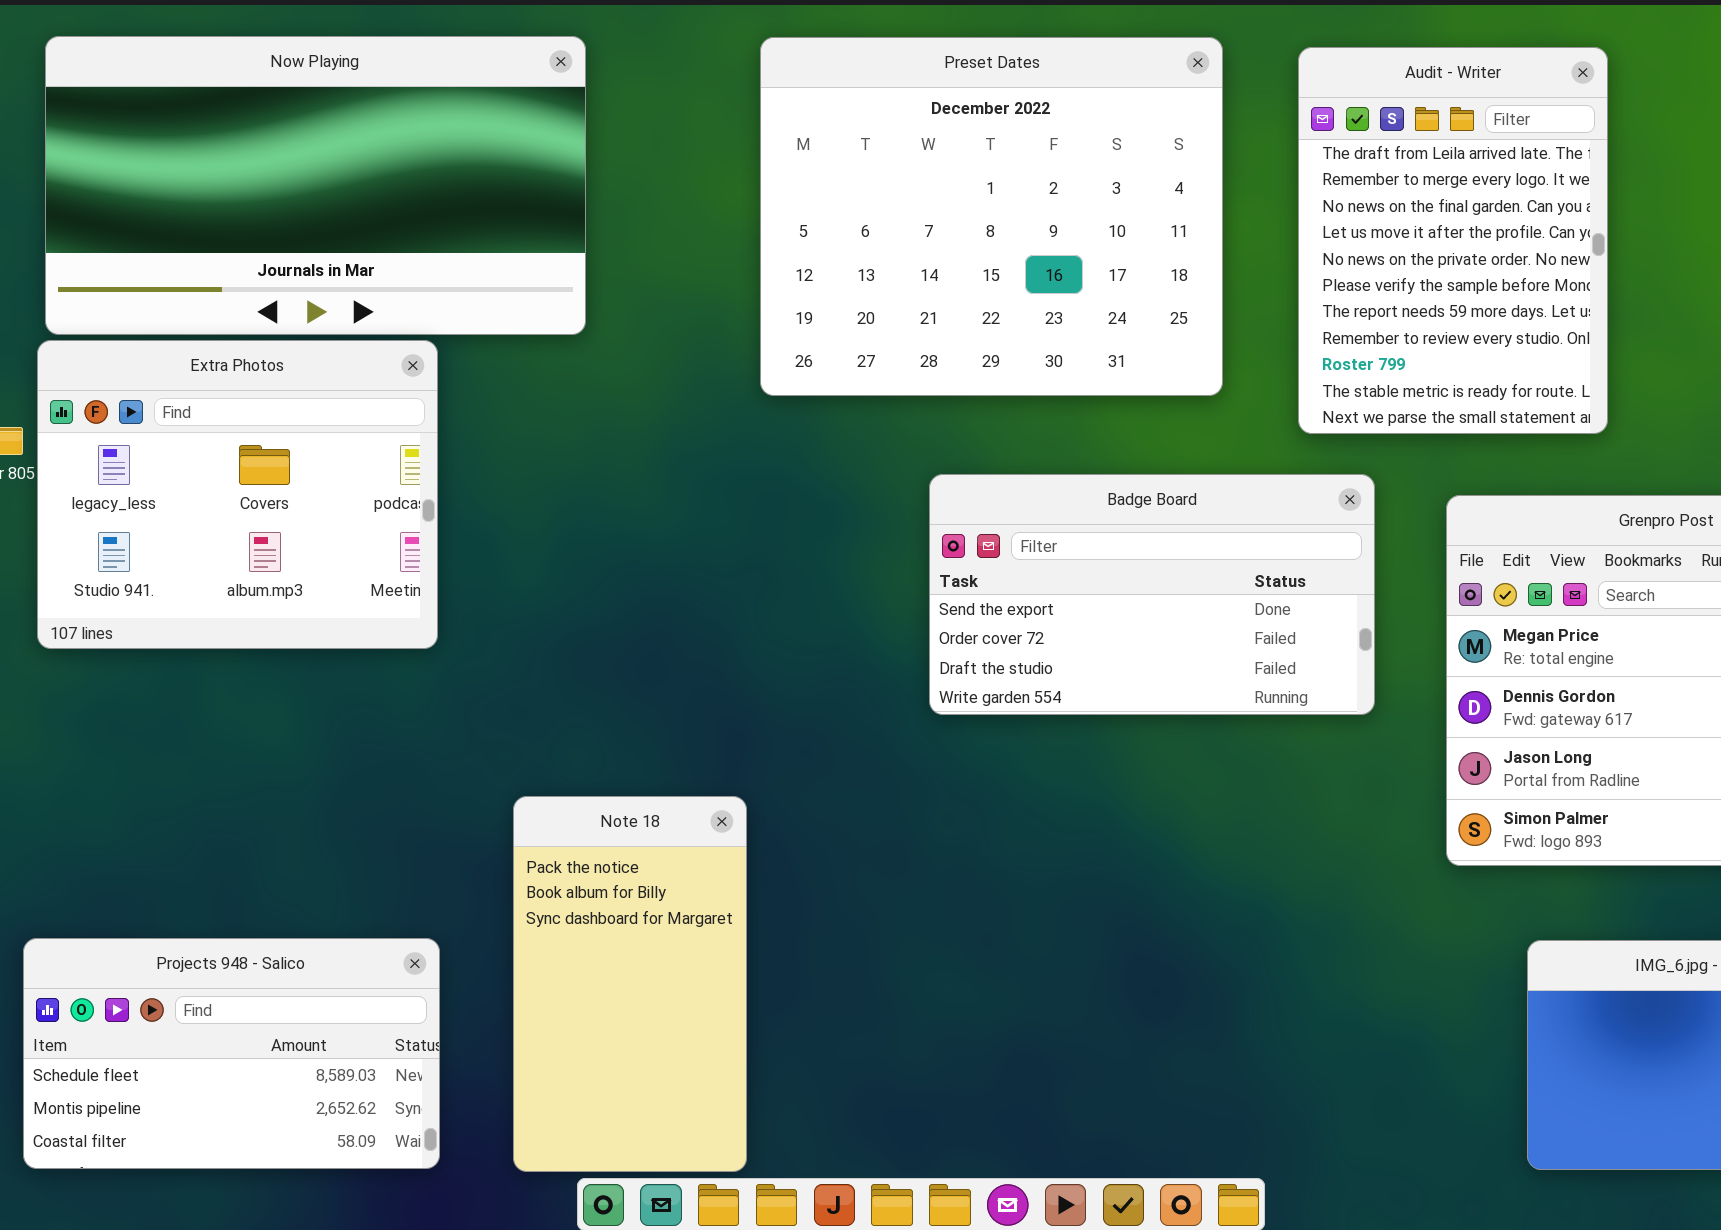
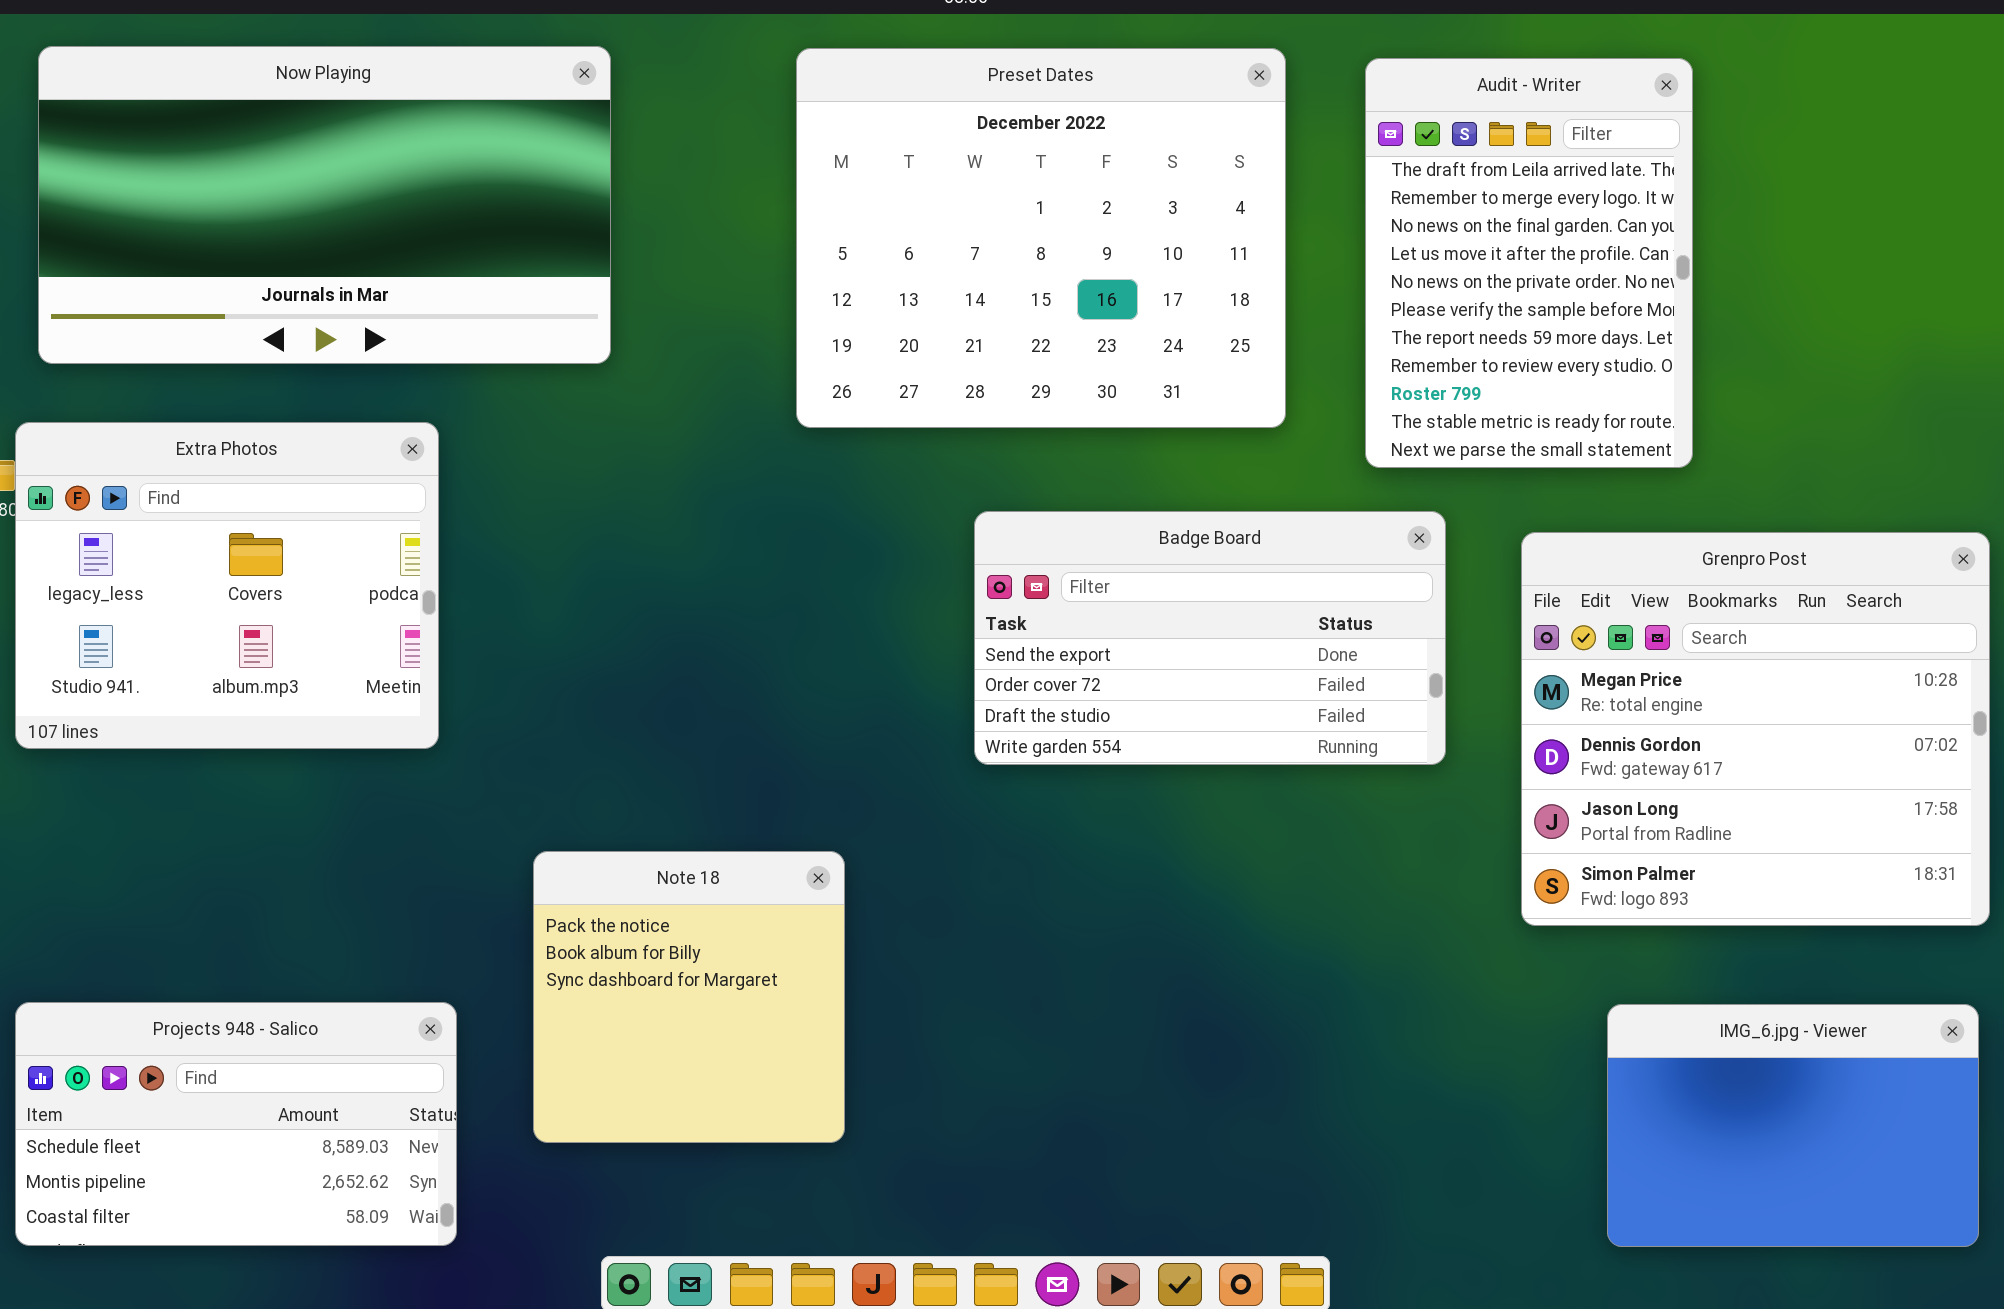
Extra Photos: [37,340,438,649] -> [15,422,439,749], moved
Note 18: [513,796,747,1172] -> [533,851,845,1143], resized

